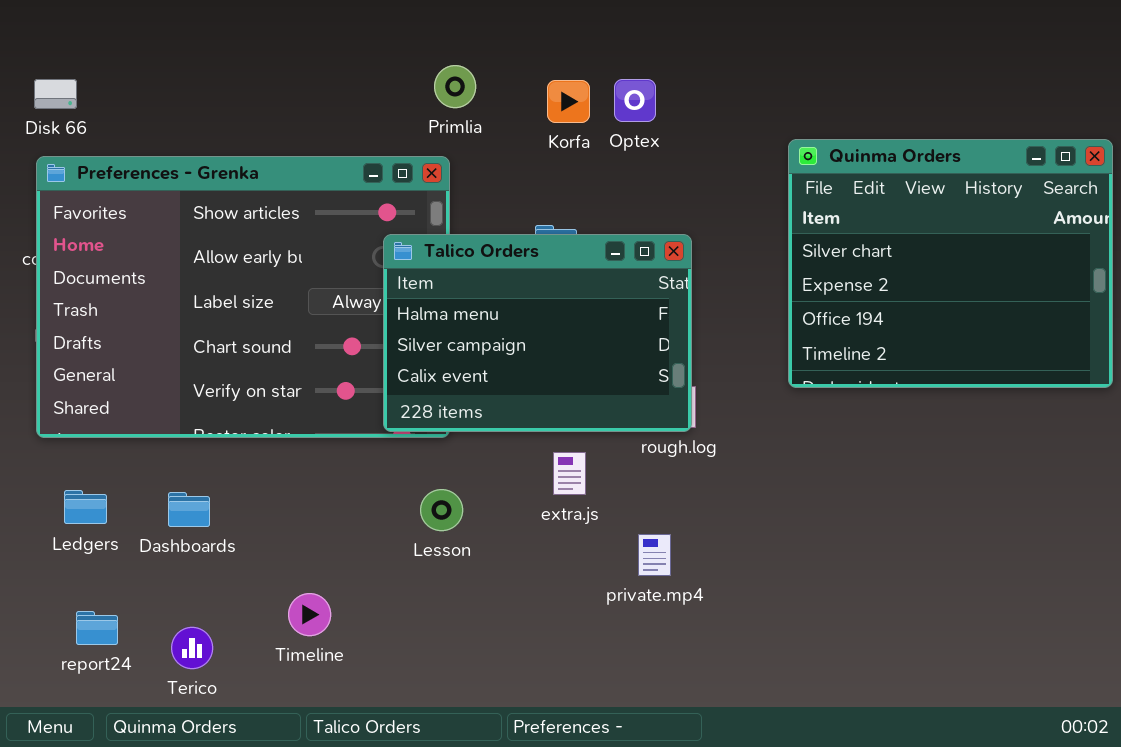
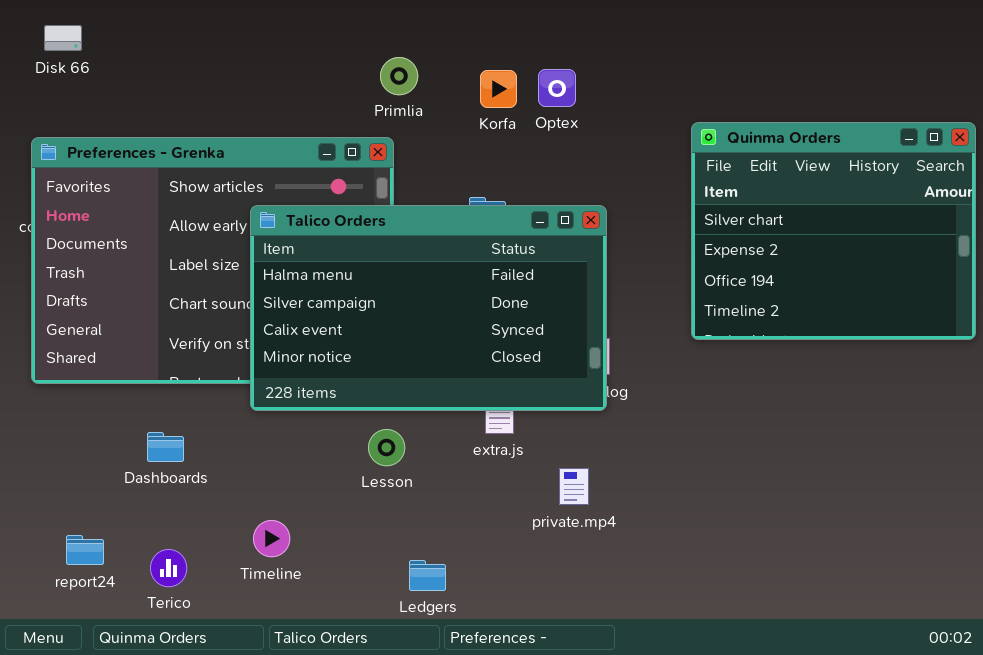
Disk 66: [34,79,77,109] -> [44,25,82,51], moved
Talico Orders: [383,234,692,432] -> [250,205,607,411], resized
Ledgers: [64,490,107,524] -> [409,560,446,591], moved

